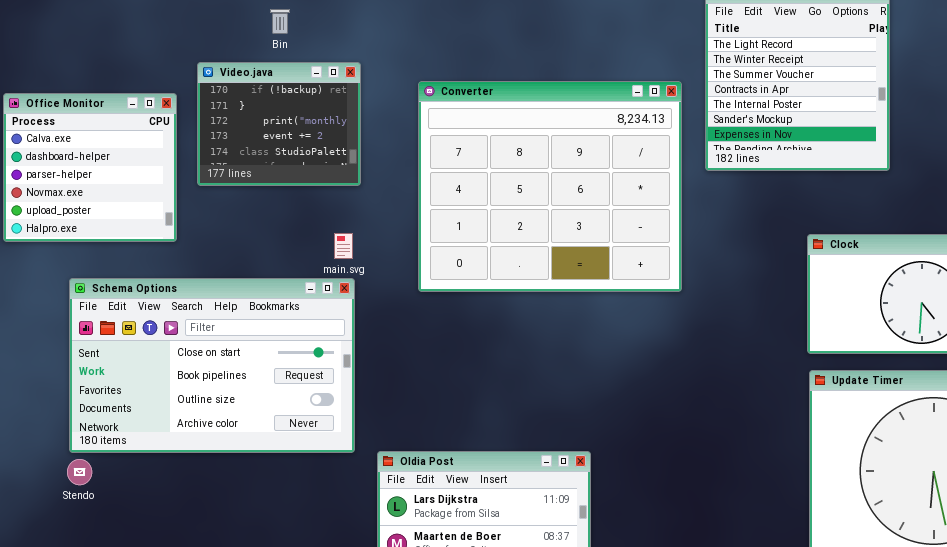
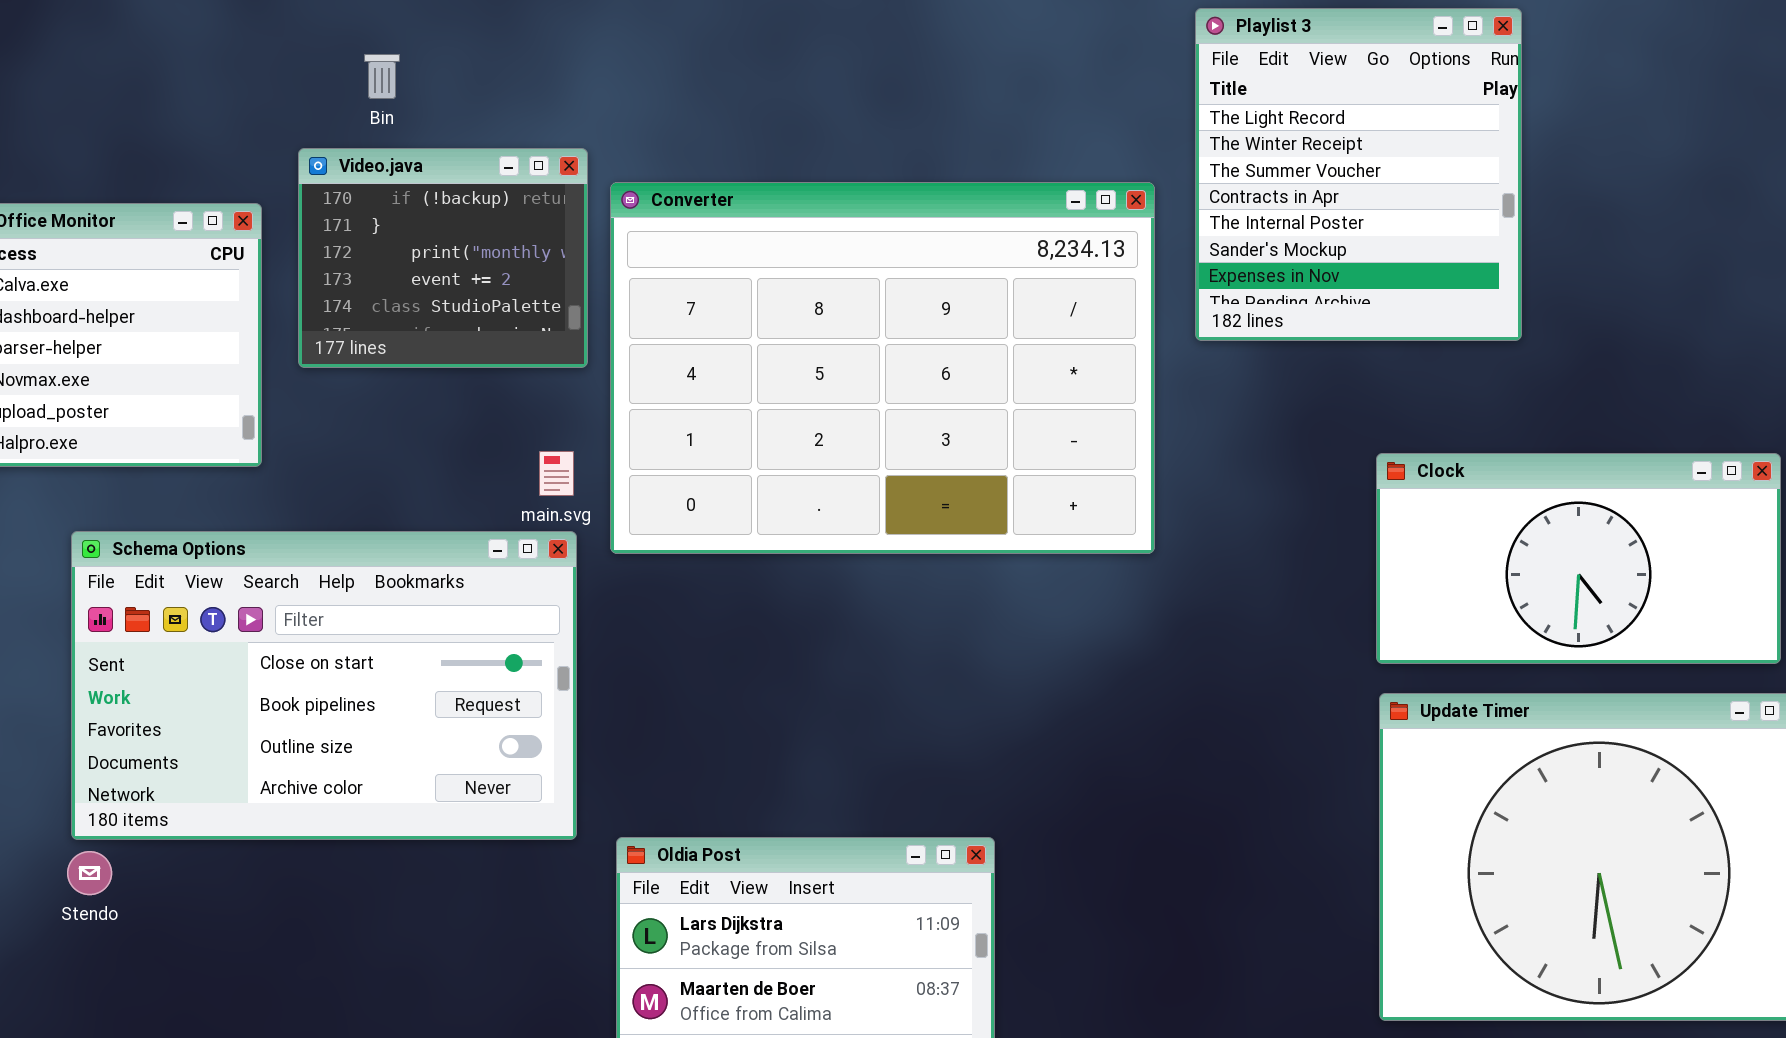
Bin: [270,9,290,34] -> [364,54,400,99], moved
Converter: [418,81,682,292] -> [610,182,1155,554], resized

